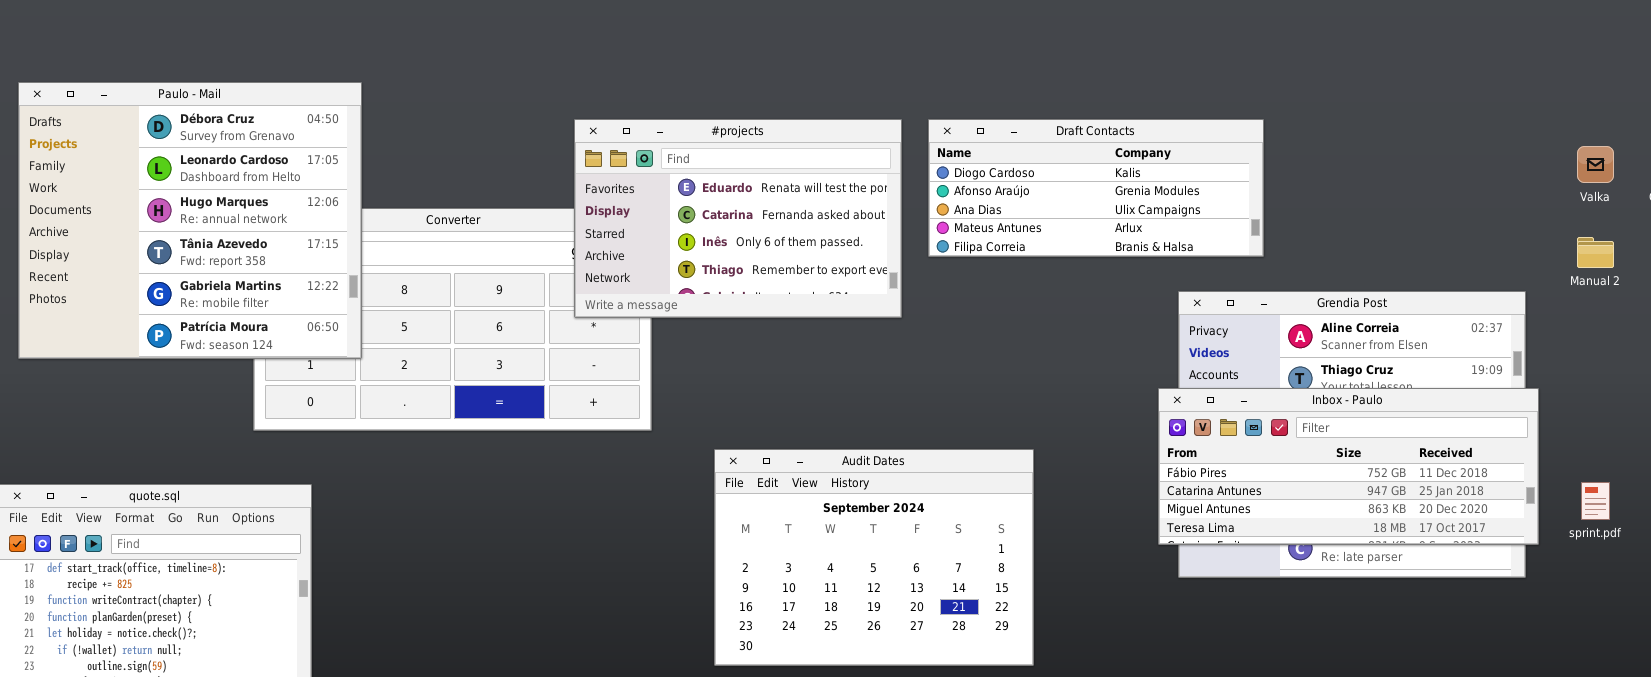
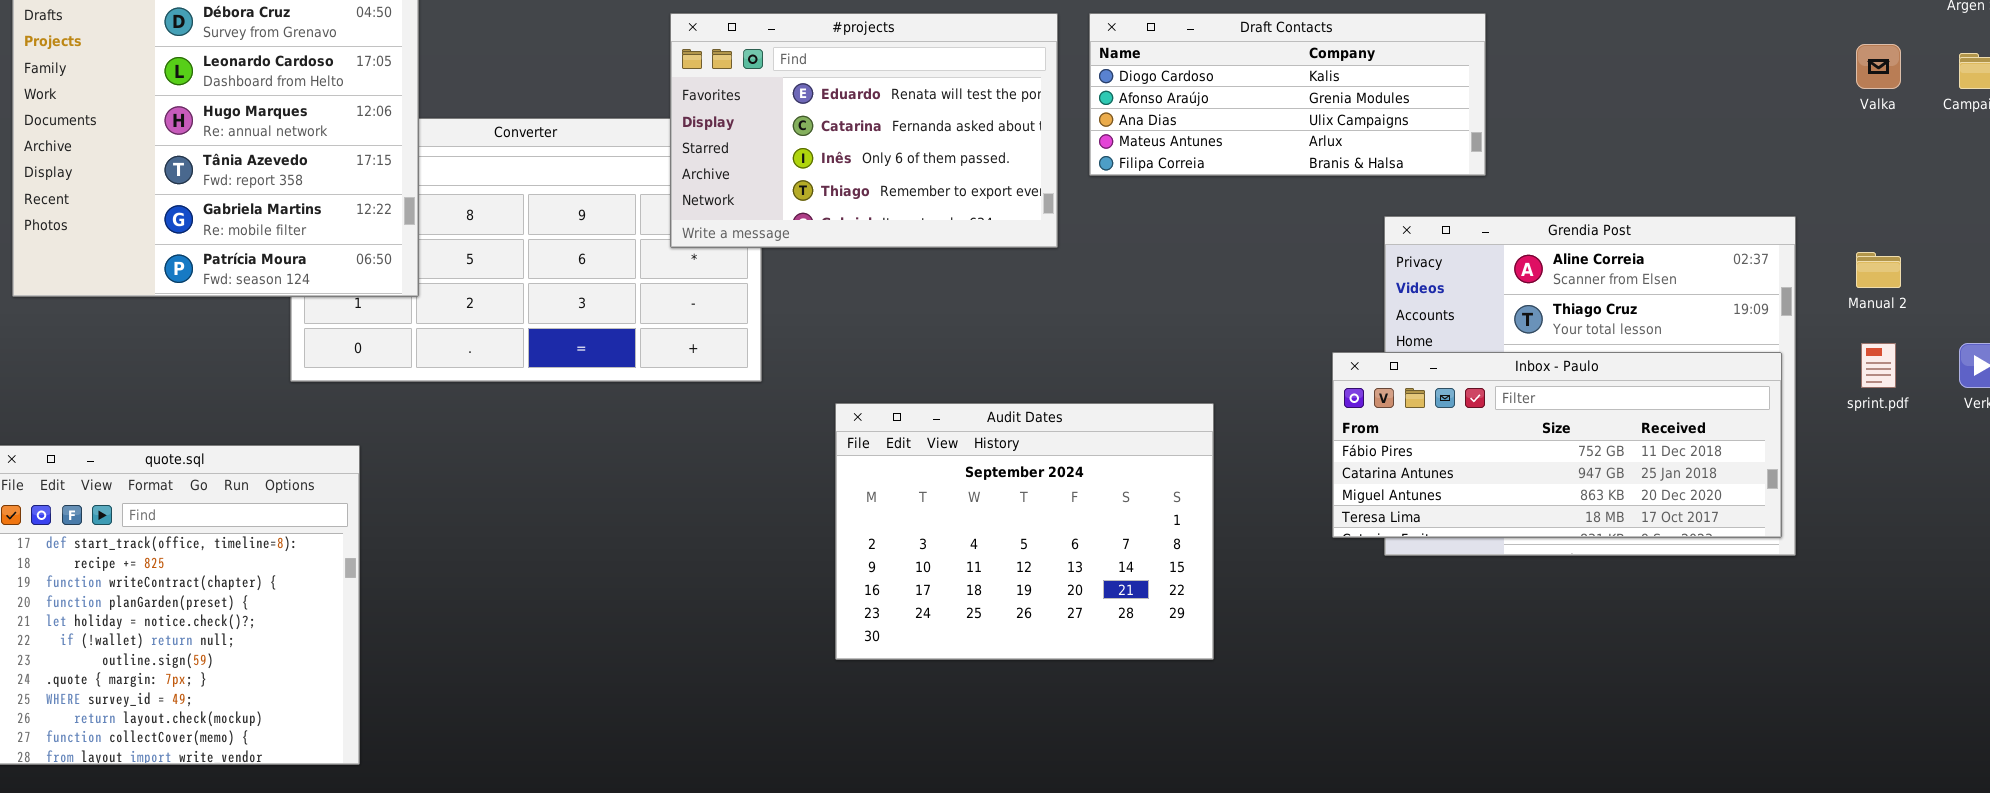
Manual 2: [1577,237,1614,268] -> [1856,252,1901,288], moved
Inbox - Paulo: [1158,388,1539,545] -> [1332,352,1782,538], moved
sprint.pdf: [1581,482,1610,520] -> [1861,343,1896,388], moved

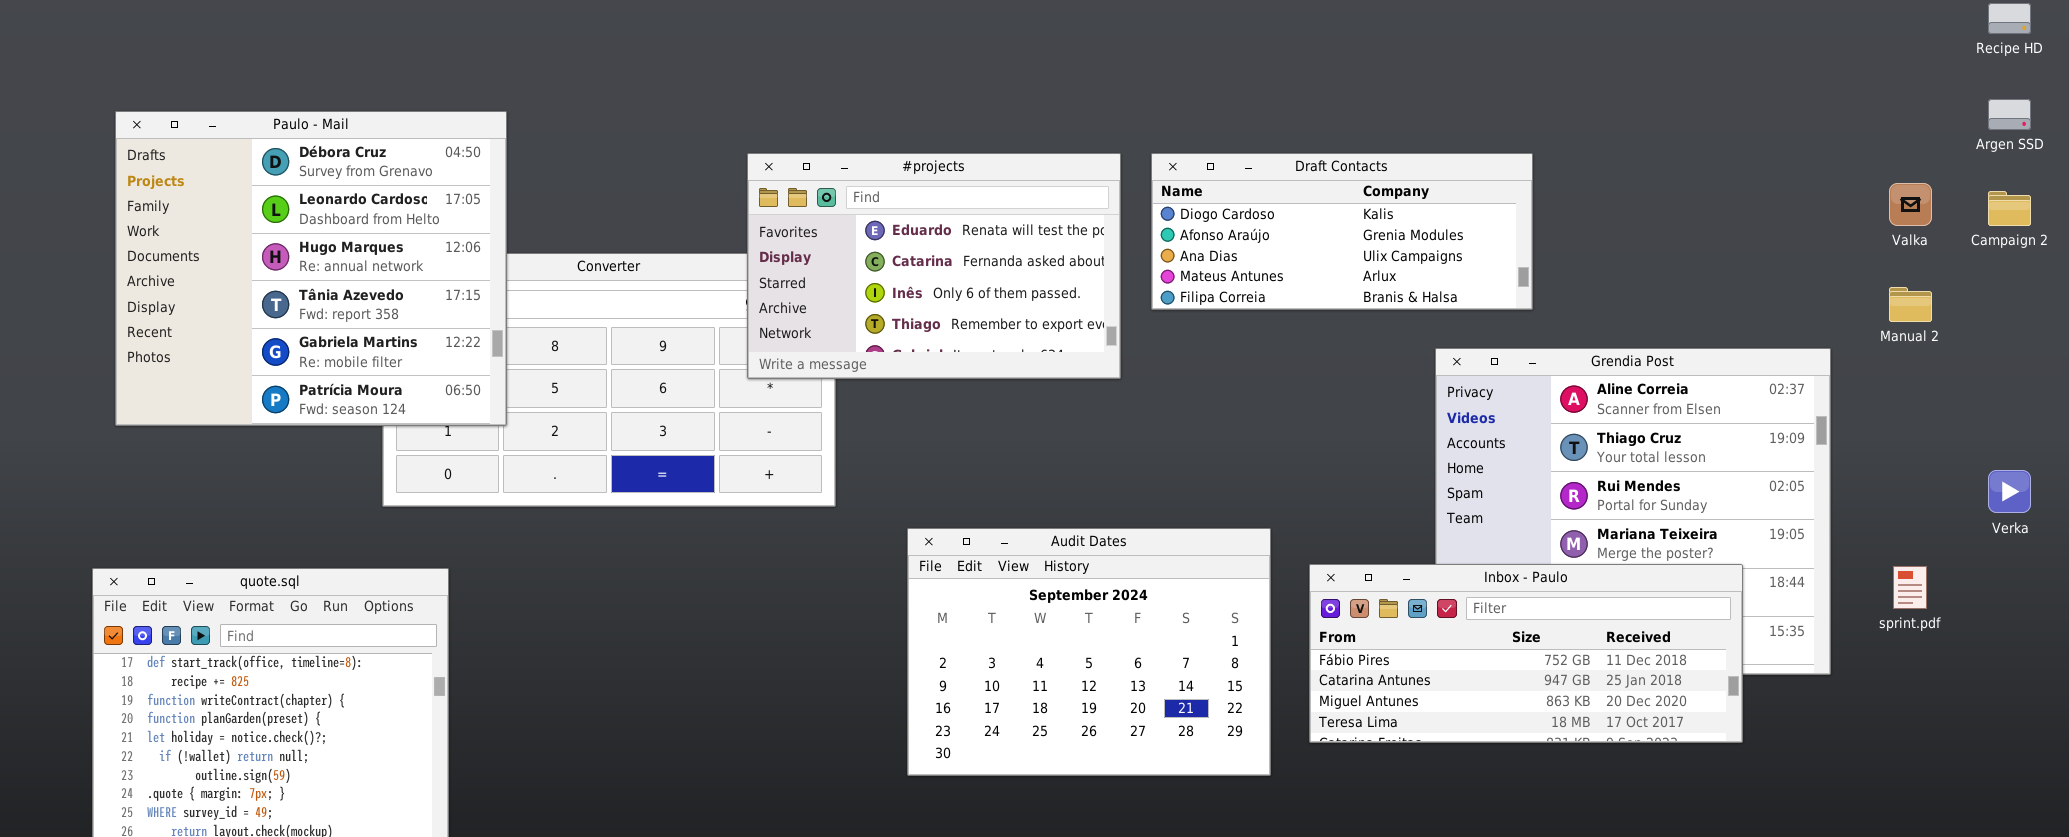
Manual 2: [1856,252,1901,288] -> [1889,287,1932,322], moved
sprint.pdf: [1861,343,1896,388] -> [1893,566,1927,609], moved
Inbox - Paulo: [1332,352,1782,538] -> [1309,564,1743,743], moved

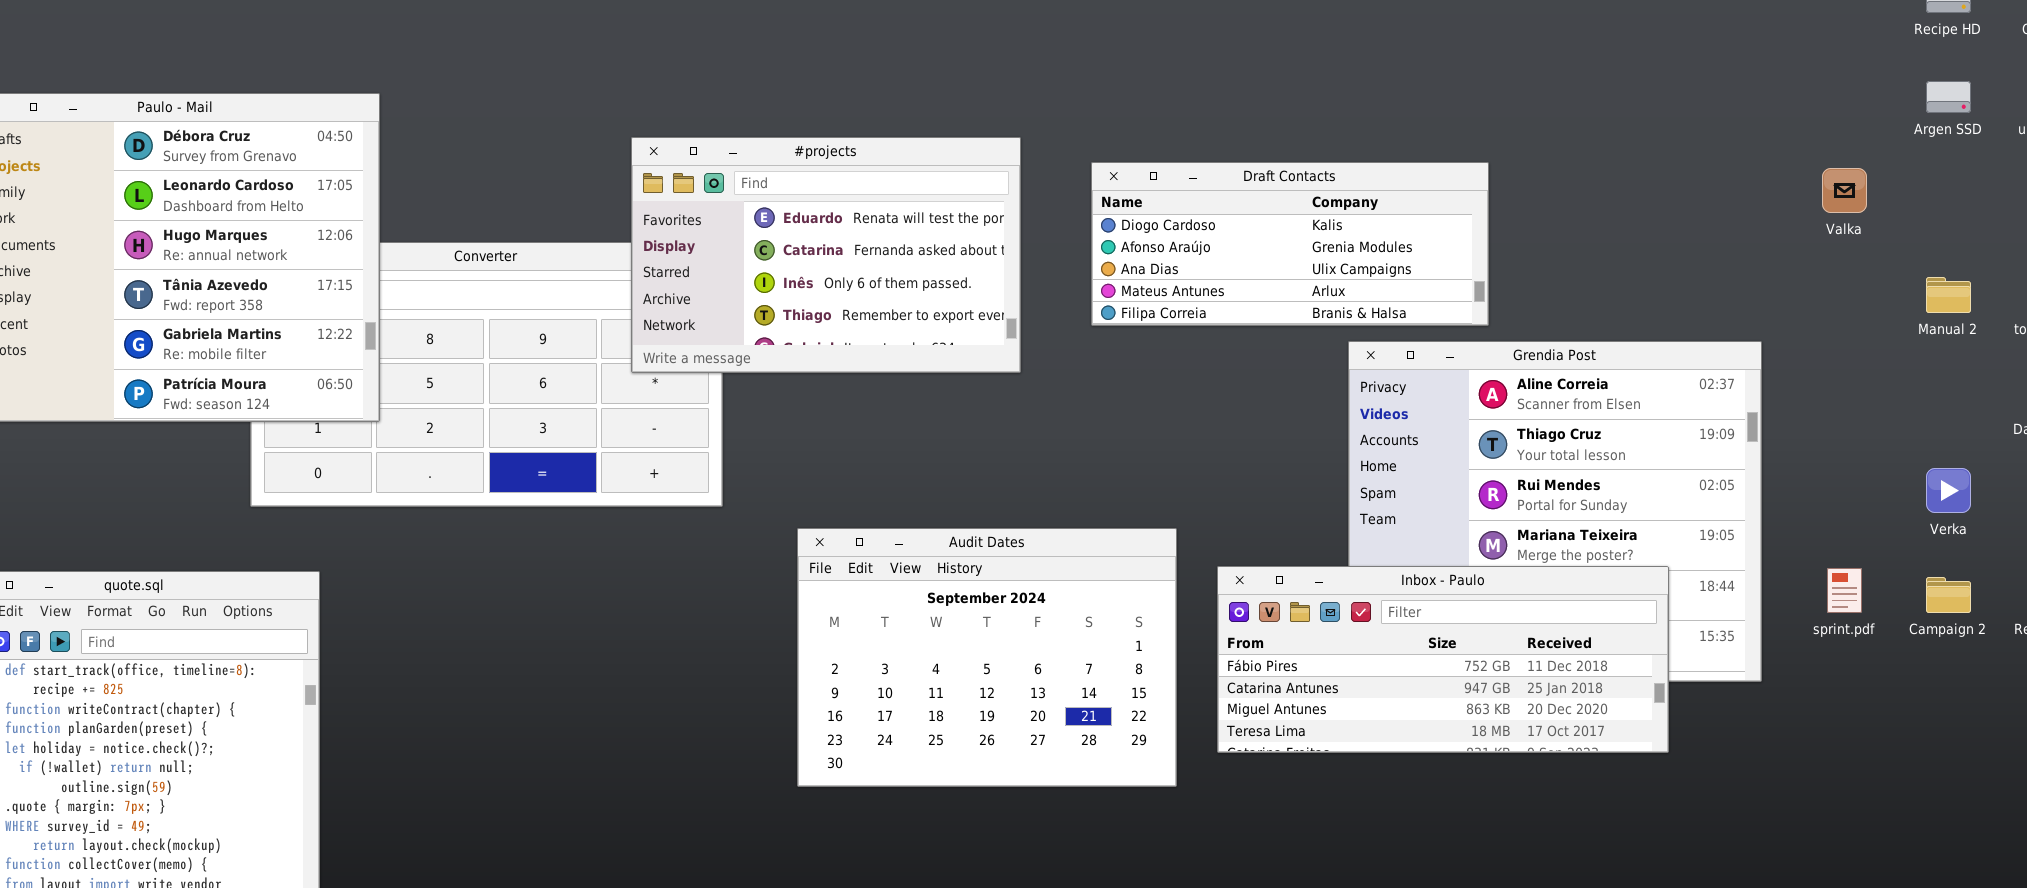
Draft Contacts: [1151,153,1533,310] -> [1091,162,1489,326], moved
Campaign 2: [1988,191,2031,226] -> [1926,577,1971,613], moved
Manual 2: [1889,287,1932,322] -> [1926,277,1971,313], moved

